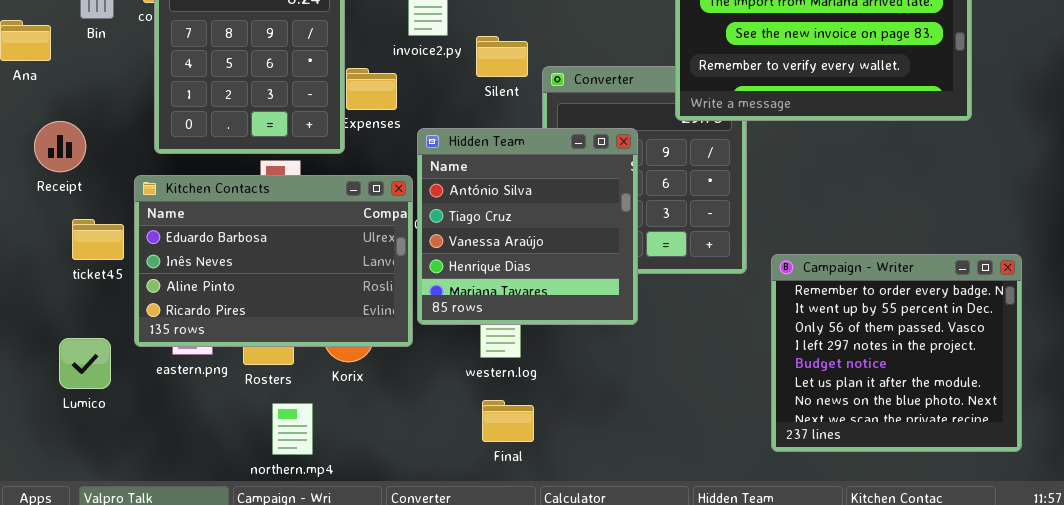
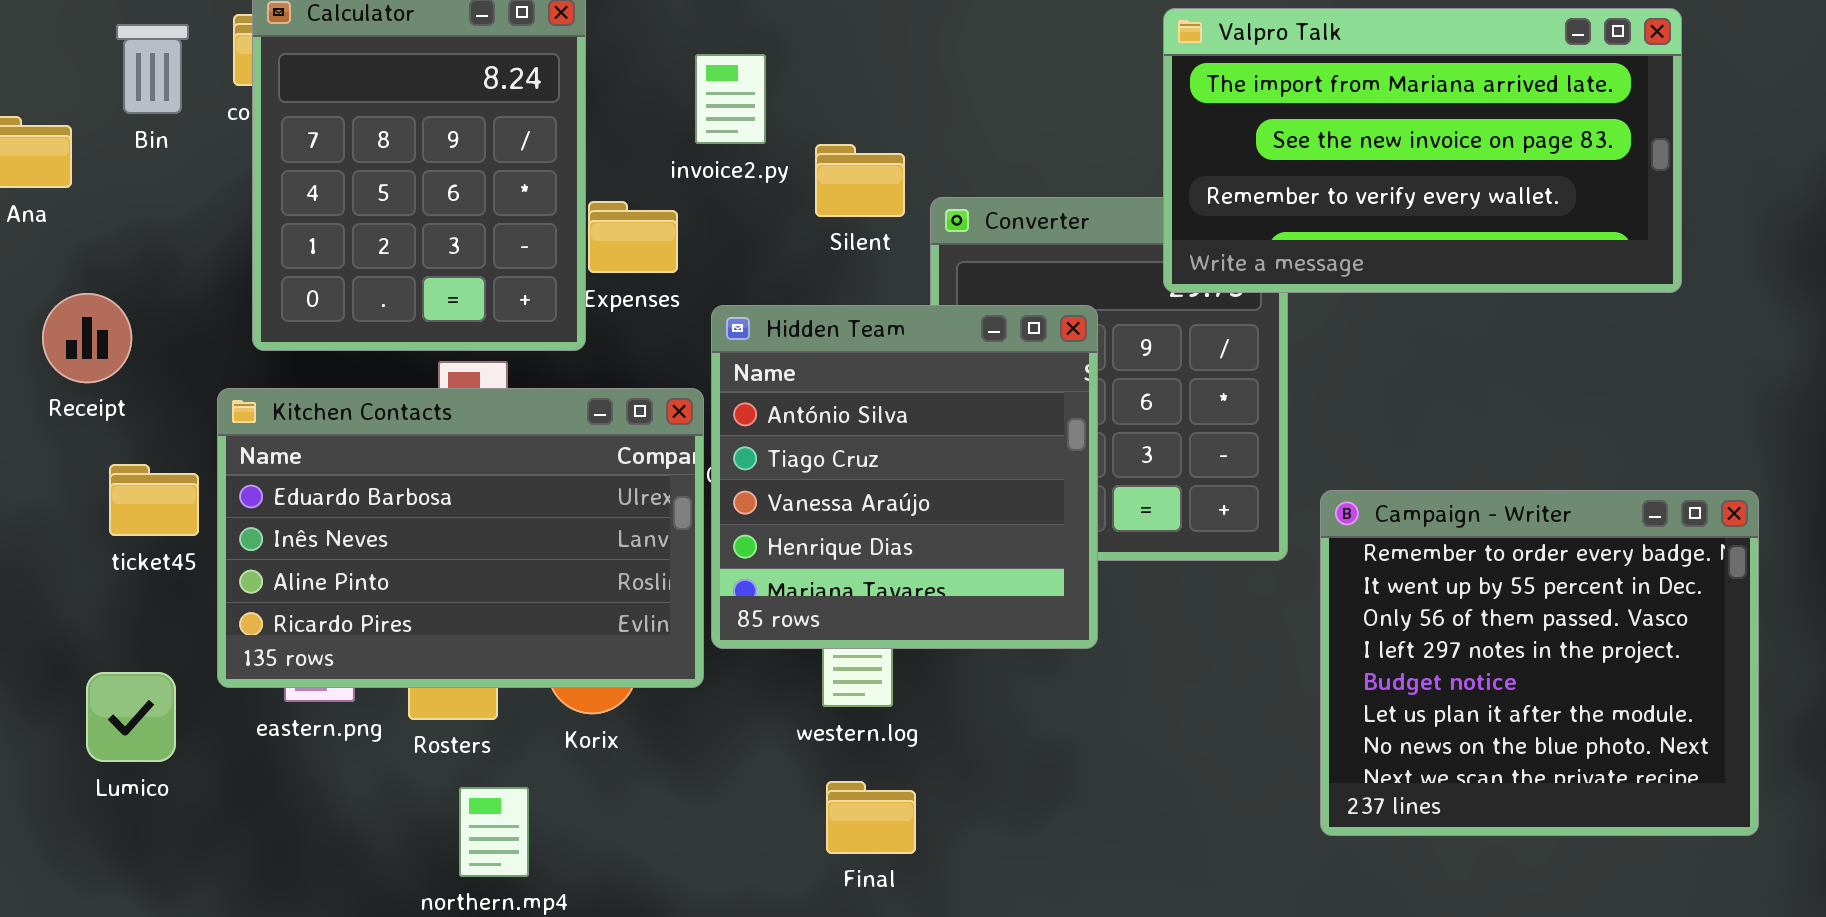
Campaign - Writer: [771,254,1022,452] -> [1320,490,1759,836], moved

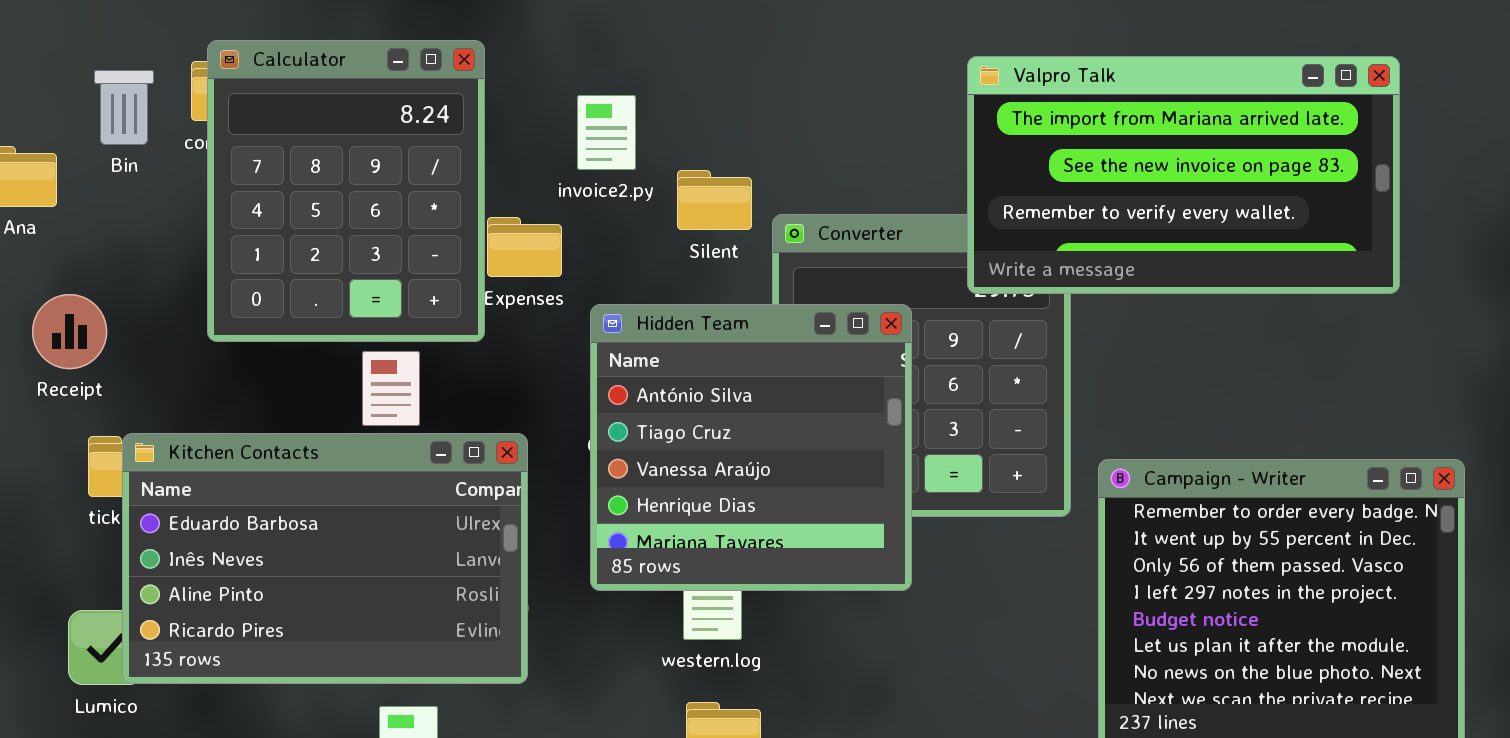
Kitchen Contacts: [217,388,704,688] -> [122,433,528,684], moved

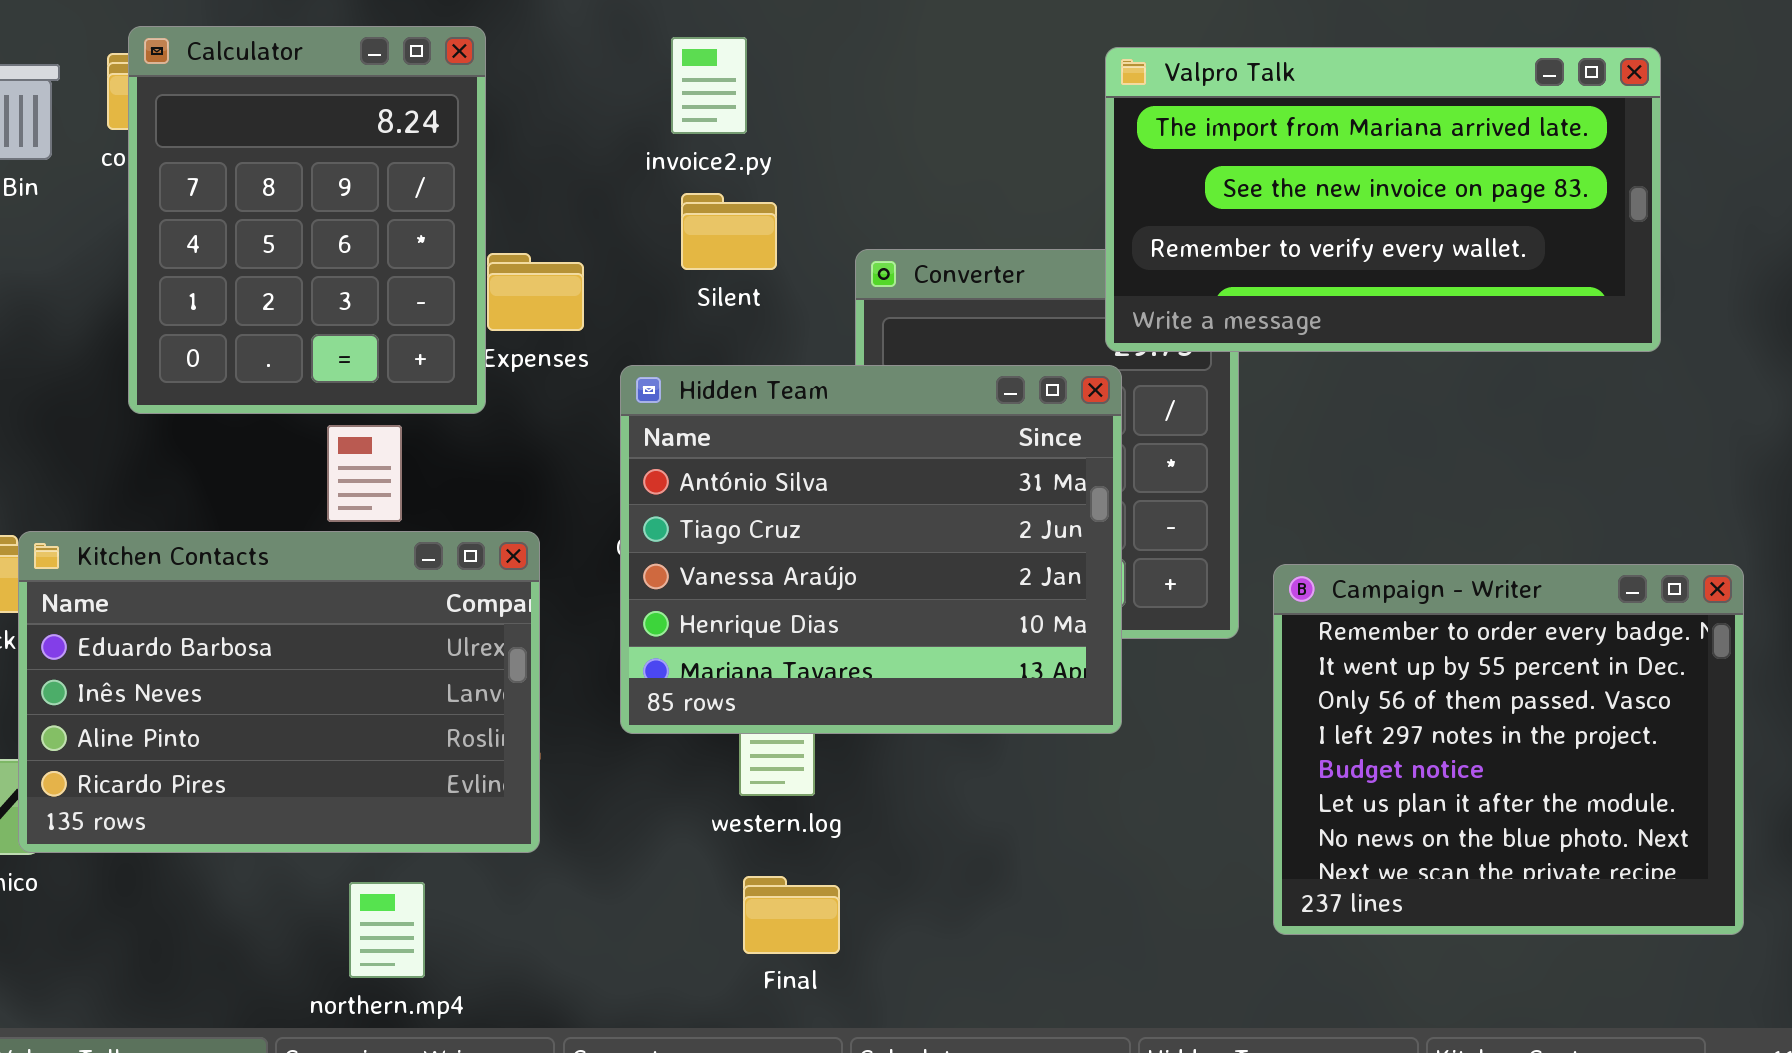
invoice2.py: [577,95,636,170] -> [671,37,747,134], moved
Silent: [677,170,752,230] -> [681,193,777,270], moved
Hidden Team: [590,304,912,591] -> [620,365,1122,734], resized

